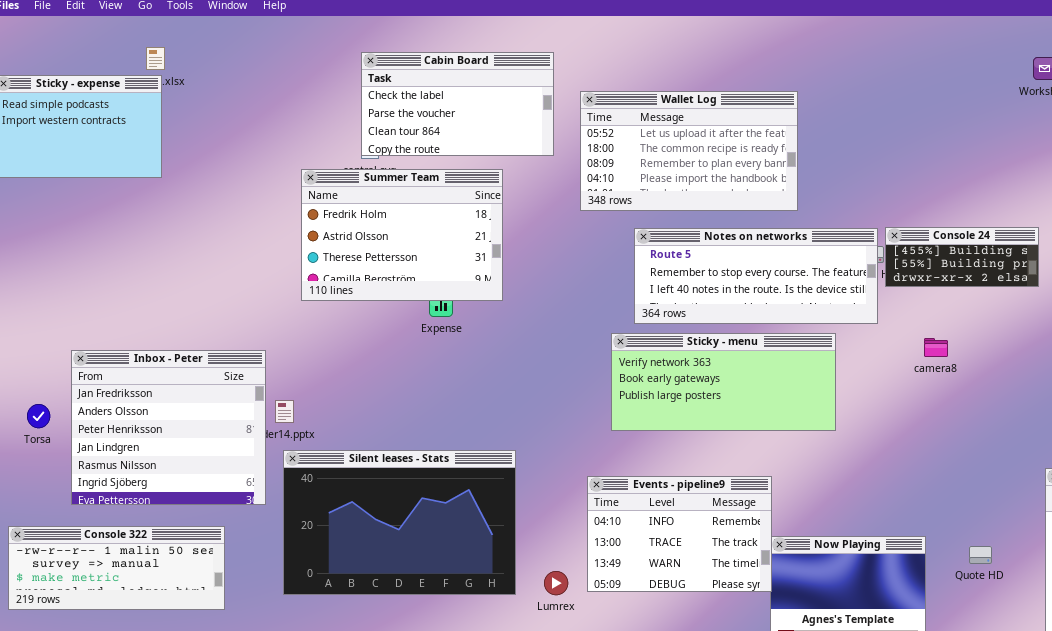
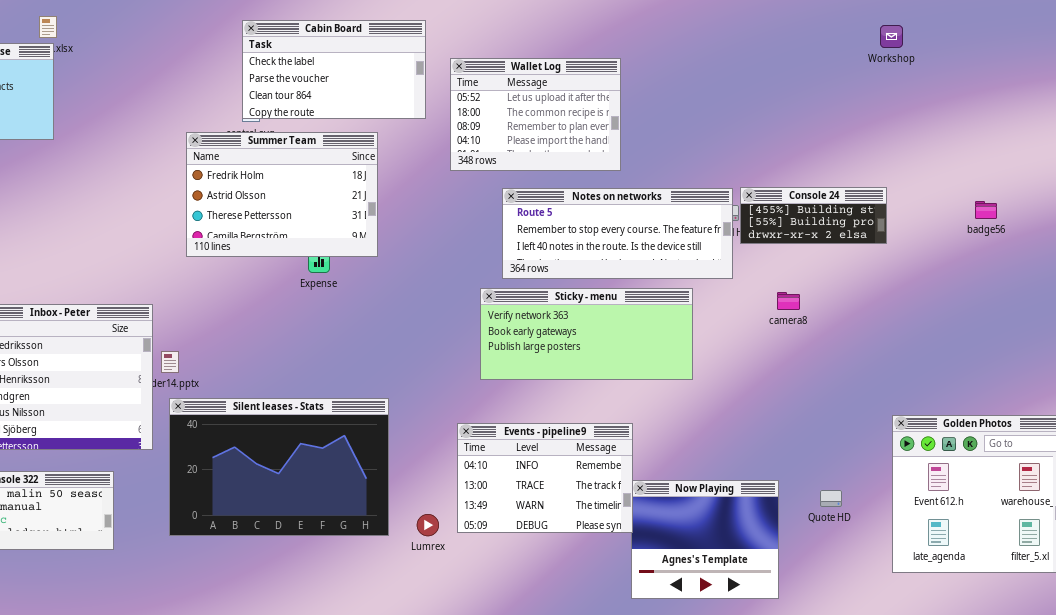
Wallet Log: [580,91,798,211] -> [450,58,621,171], resized

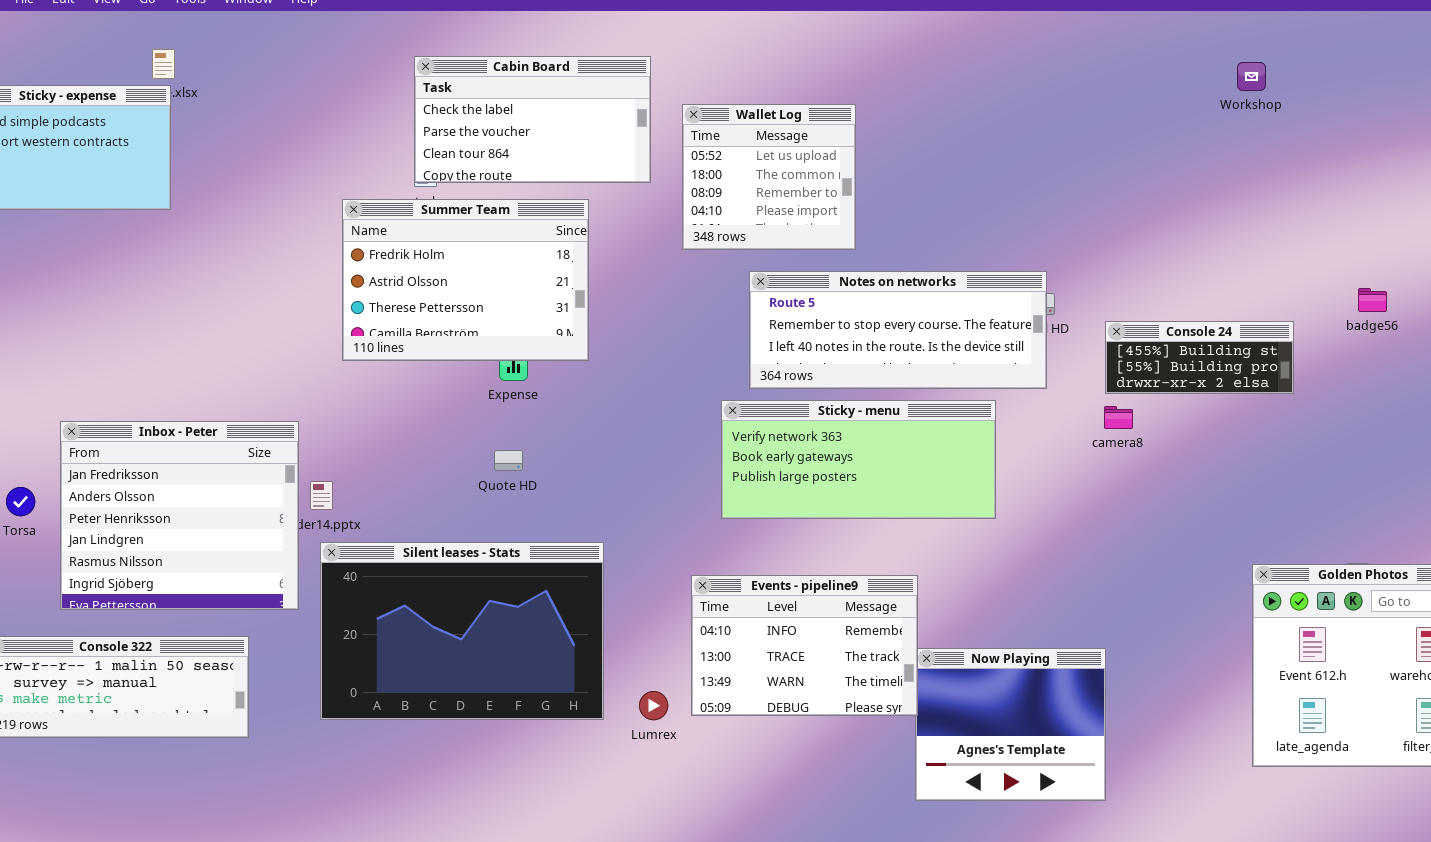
Wallet Log: [450,58,621,171] -> [682,104,856,250], resized
Console 24: [740,187,887,244] -> [1105,321,1294,394], moved
Quote HD: [820,490,842,507] -> [494,450,523,471], moved

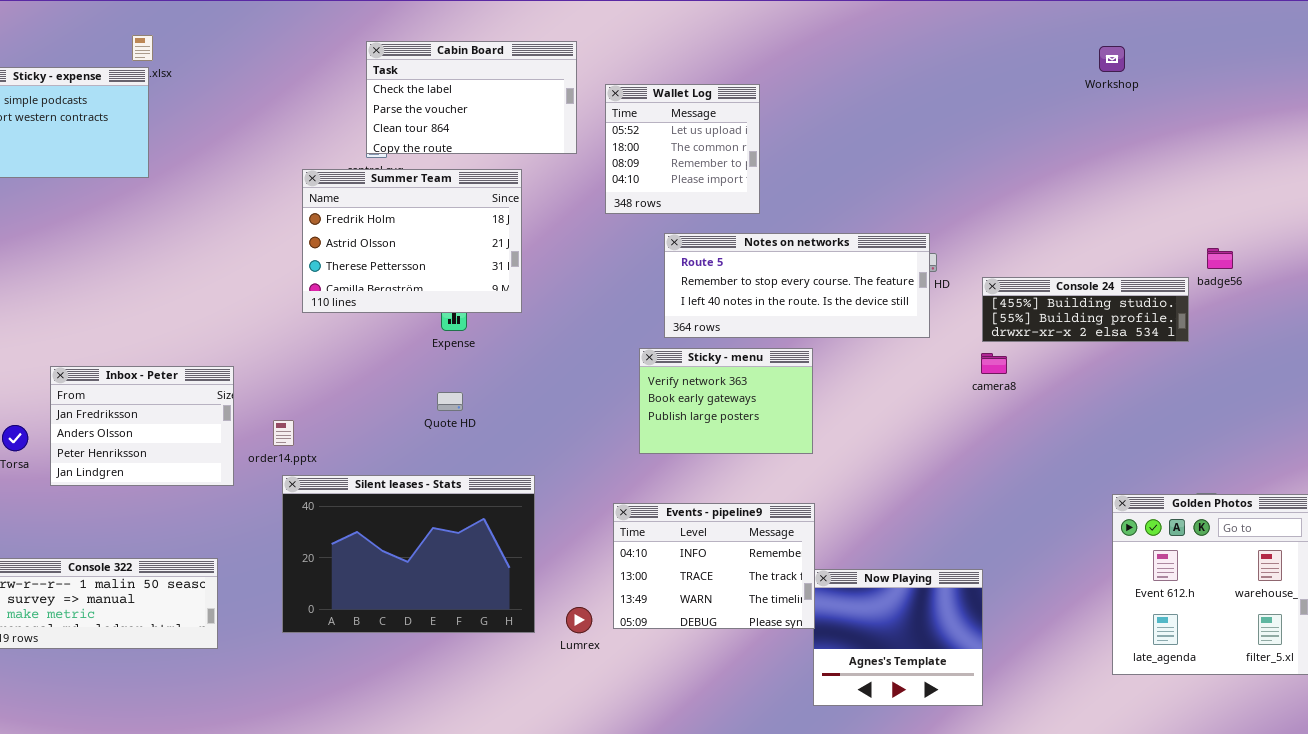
Console 24: [1105,321,1294,394] -> [982,277,1189,342], resized
Sticky - menu: [721,400,996,519] -> [639,348,813,454], resized
Inbox - Peter: [60,421,299,610] -> [50,366,234,486], resized

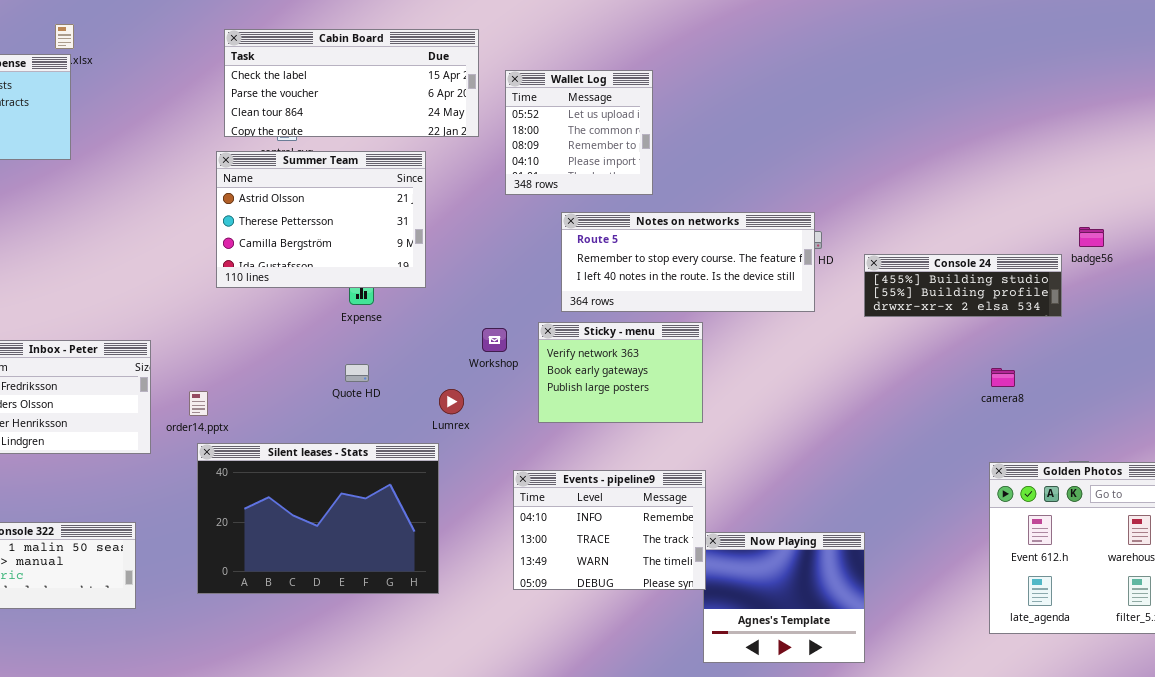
Cabin Board: [366,41,577,154] -> [224,29,479,137], resized
Workshop: [1099,46,1125,72] -> [482,328,507,352], moved
Summer Team: [302,169,522,313] -> [216,151,426,288], scrolled down 1 row
camera8: [981,353,1007,374] -> [991,368,1015,387], moved
Lumrex: [566,607,592,633] -> [439,389,464,414], moved

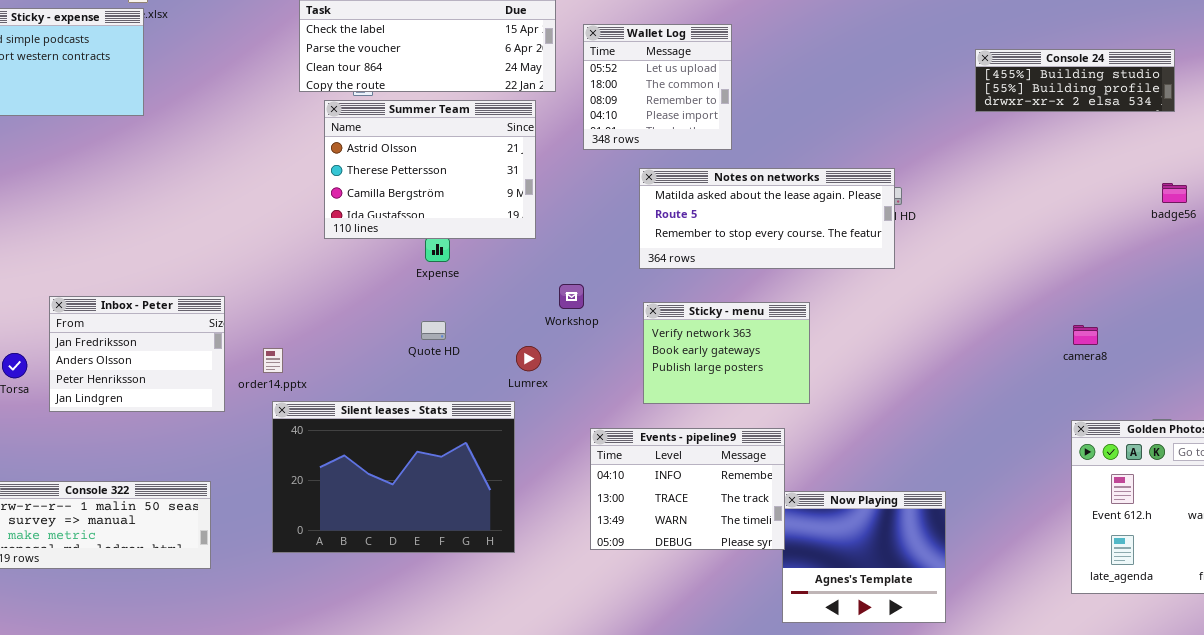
Summer Team: [216,151,426,288] -> [324,100,536,239], moved
Notes on networks: [561,212,815,312] -> [639,168,895,269], scrolled up 1 row
Console 24: [864,254,1062,317] -> [975,49,1175,112], moved
Sticky - menu: [538,322,703,423] -> [643,302,810,404], moved

